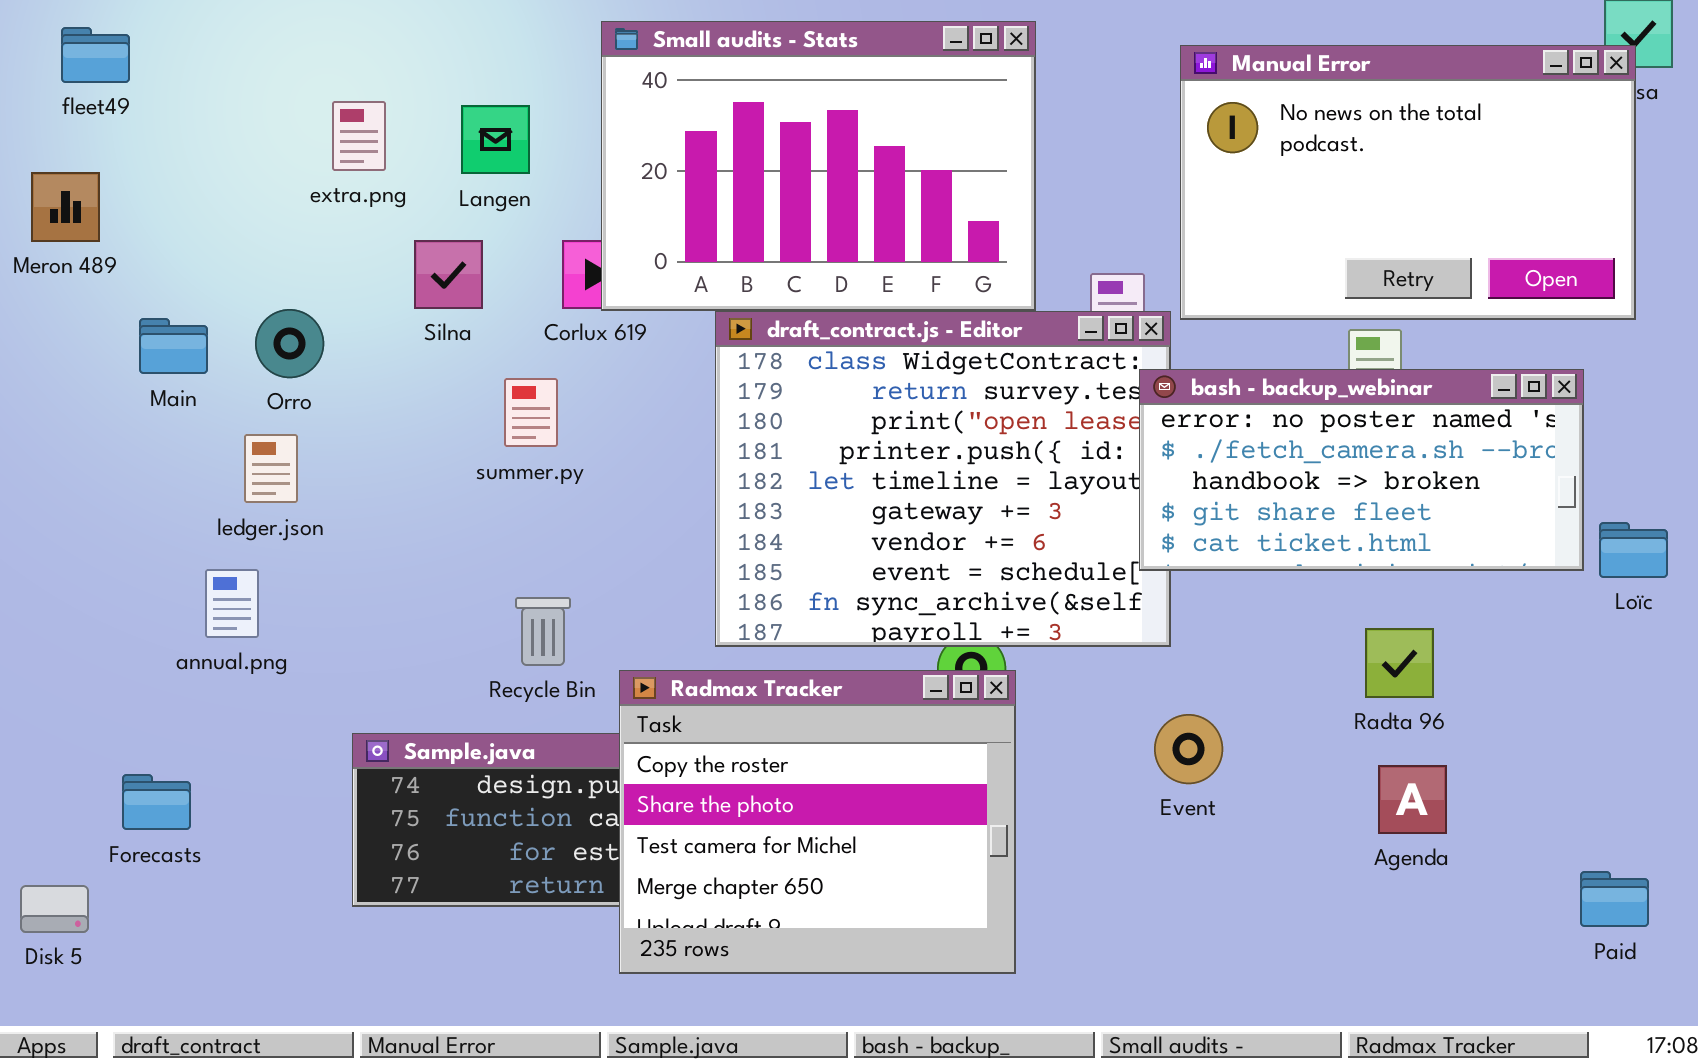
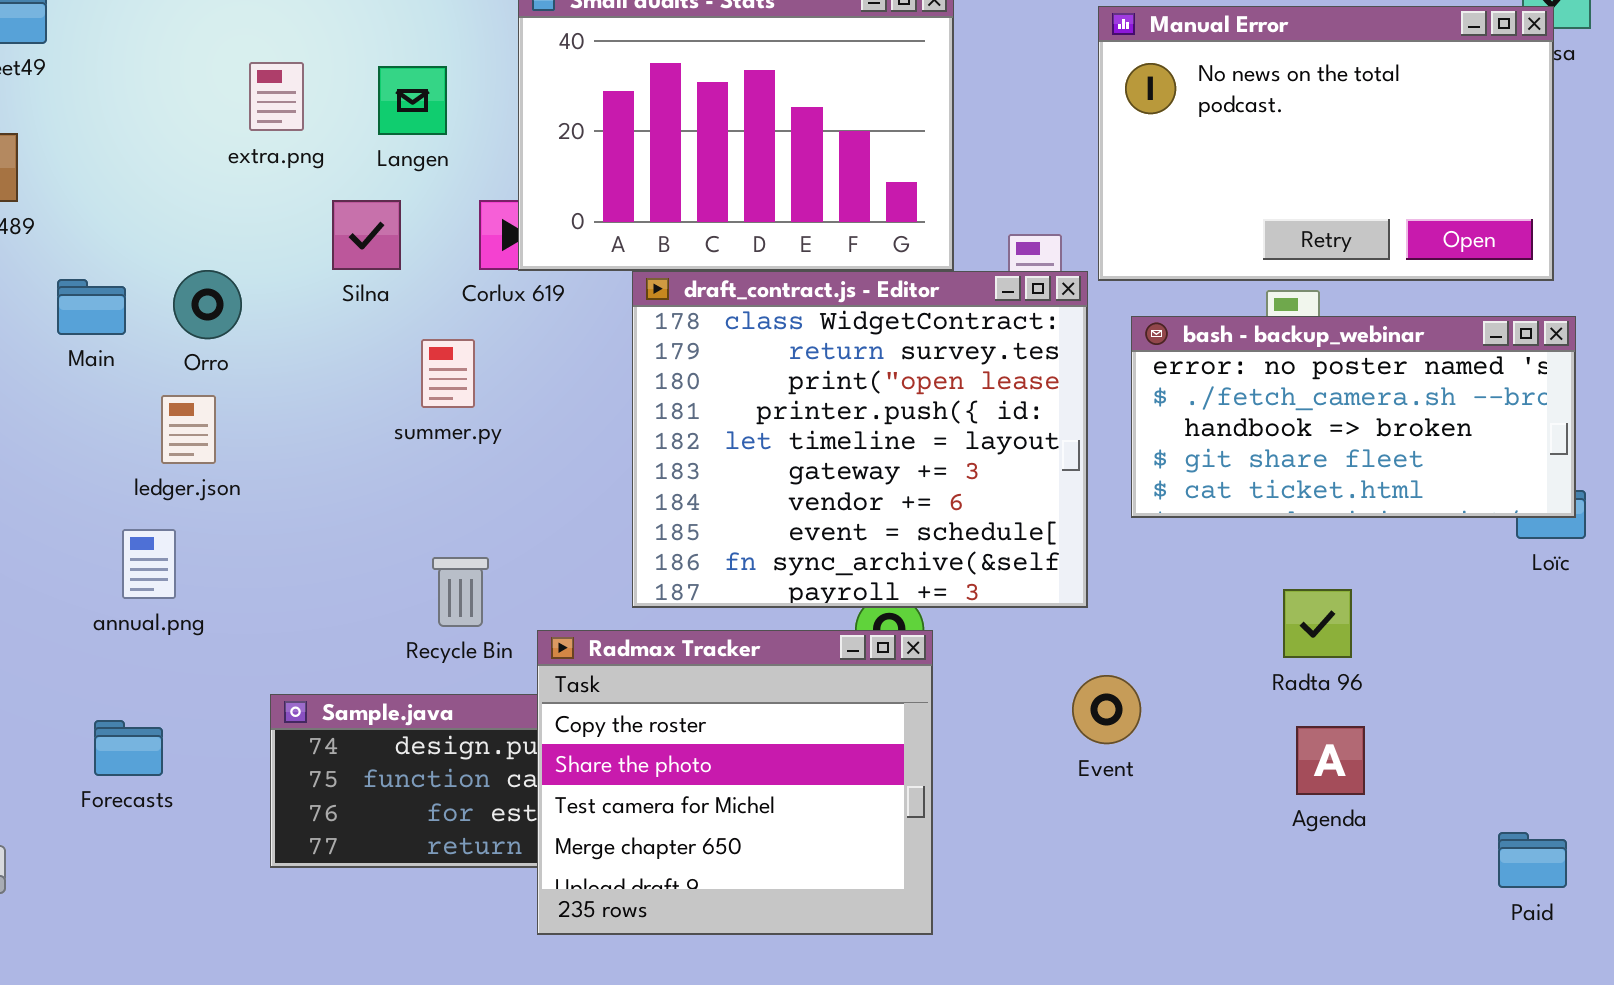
bash - backup_webinar: [1139,369,1584,571] -> [1131,316,1576,518], moved
Forecasts: [122,774,191,830] -> [94,720,163,776], moved

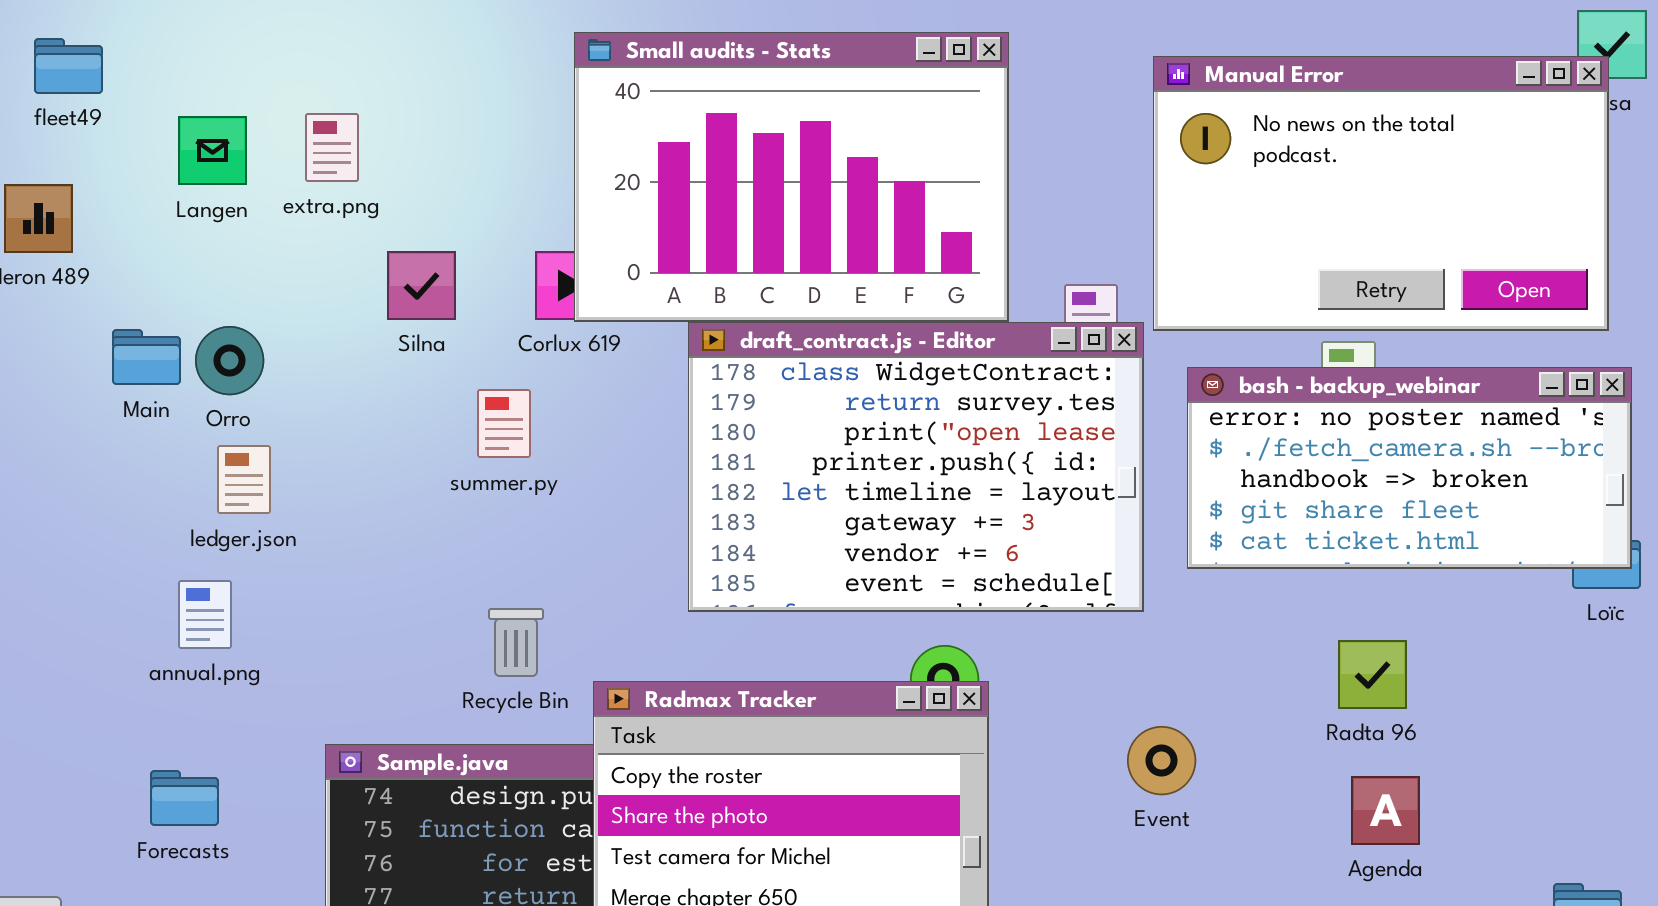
Langen: [378,66,447,135] -> [178,116,247,185], moved
Orro: [173,270,242,339] -> [195,326,264,395], moved
draft_contract.js - Editor: [632,271,1088,608] -> [688,322,1144,612], resized

